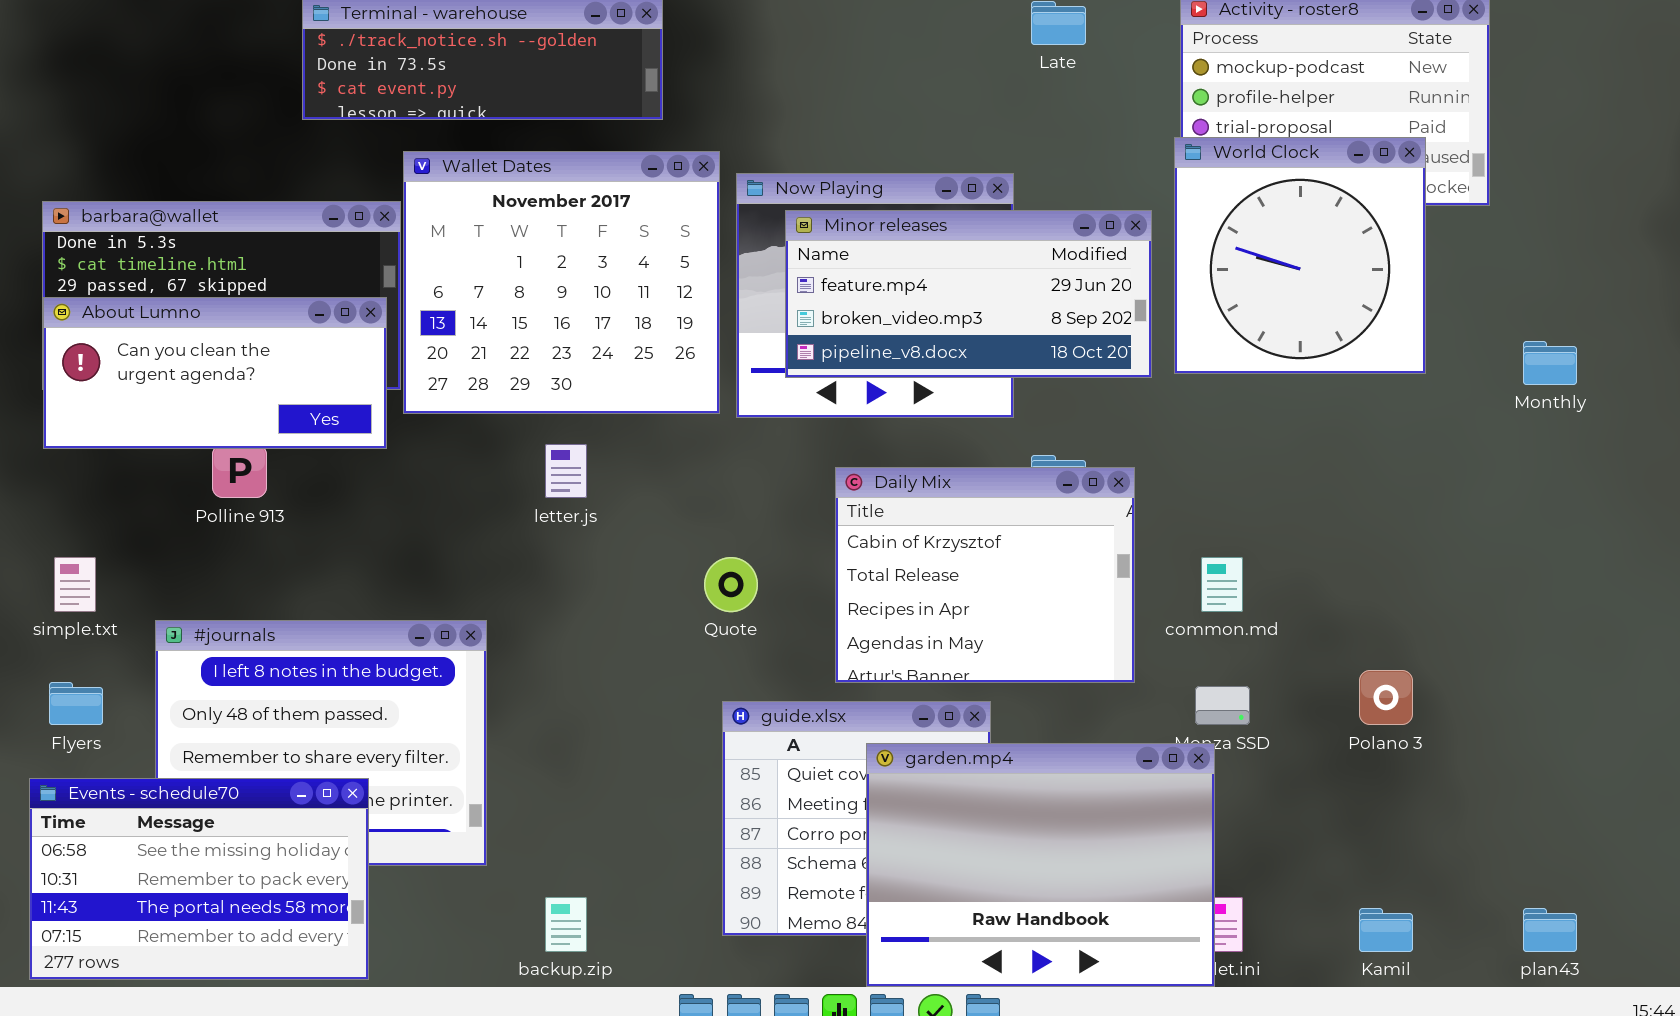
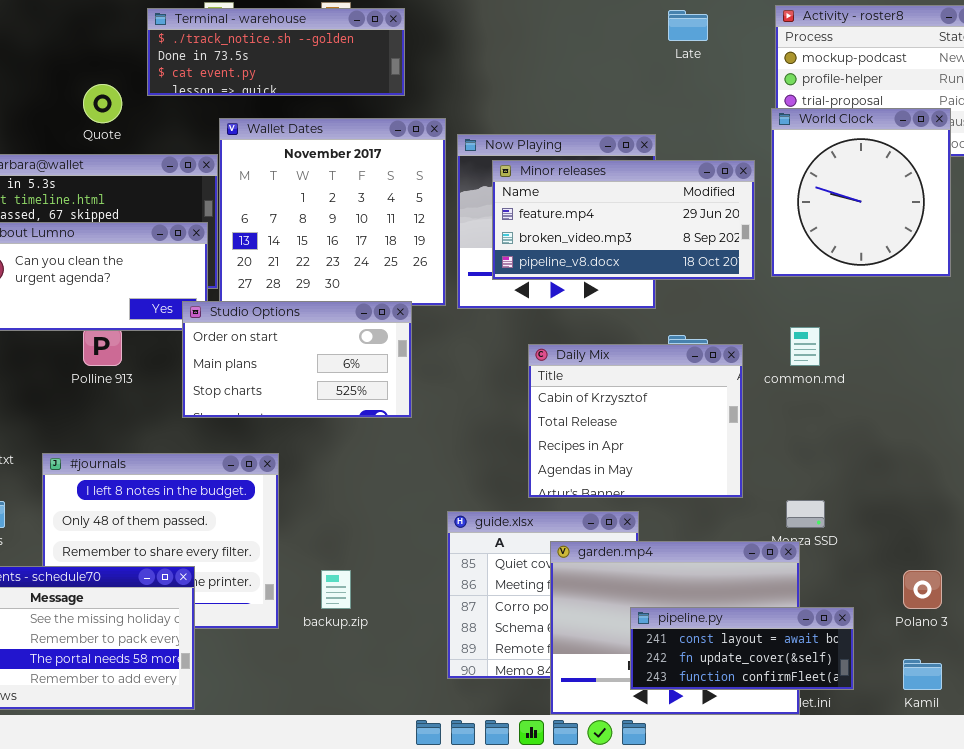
Studio Options: none -> [182,301,412,418], opened
Quote: [704,557,758,612] -> [83,84,122,123], moved
common.md: [1201,557,1243,612] -> [790,327,820,366], moved
Polano 3: [1359,670,1413,725] -> [903,570,942,609], moved
pipeline.py: none -> [630,607,854,690], opened
backup.zip: [545,897,587,952] -> [321,570,351,609], moved

